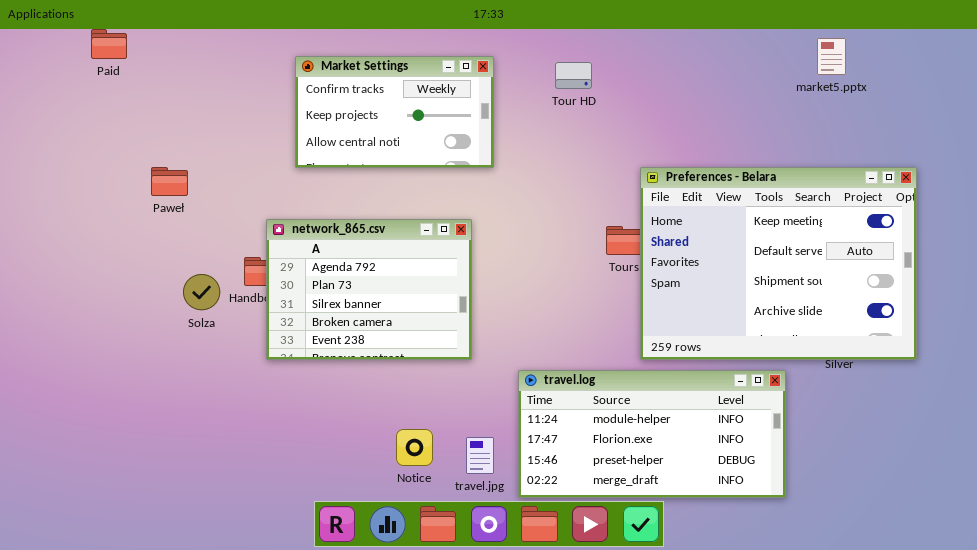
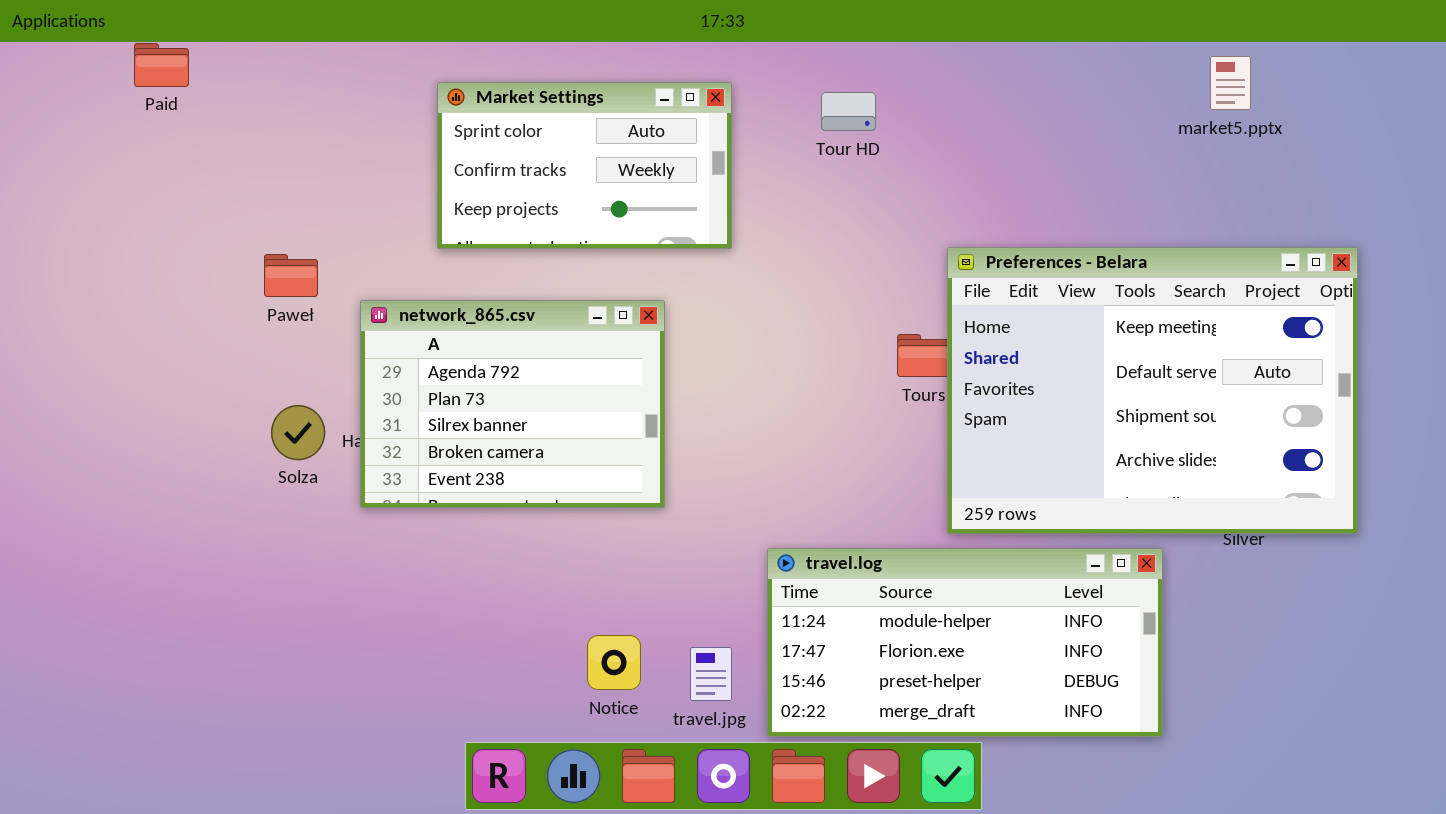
Market Settings: [295,56,494,168] -> [437,82,732,249], scrolled up 1 row
Paweł: [151,167,188,196] -> [264,254,318,297], moved
network_865.csv: [266,219,472,360] -> [360,300,665,508], moved

